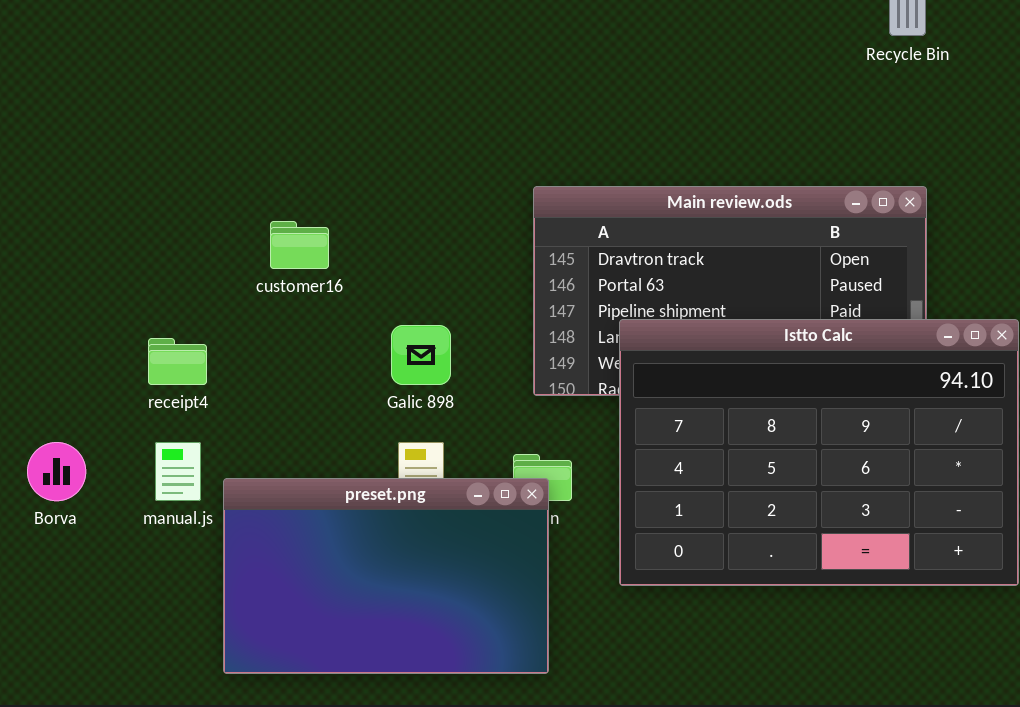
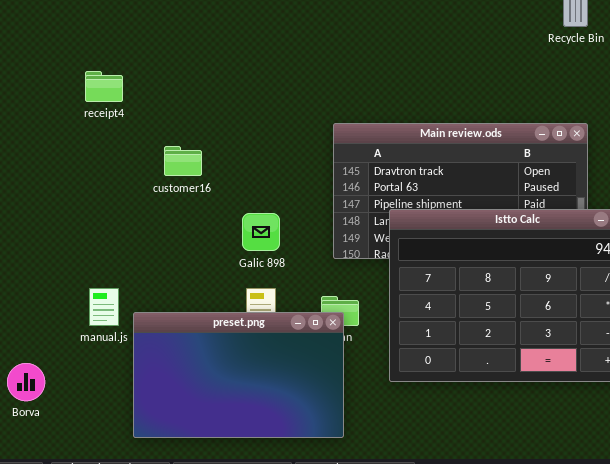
receipt4: [148,338,207,385] -> [85,71,123,102], moved
Borva: [27,442,86,501] -> [7,363,45,401], moved

